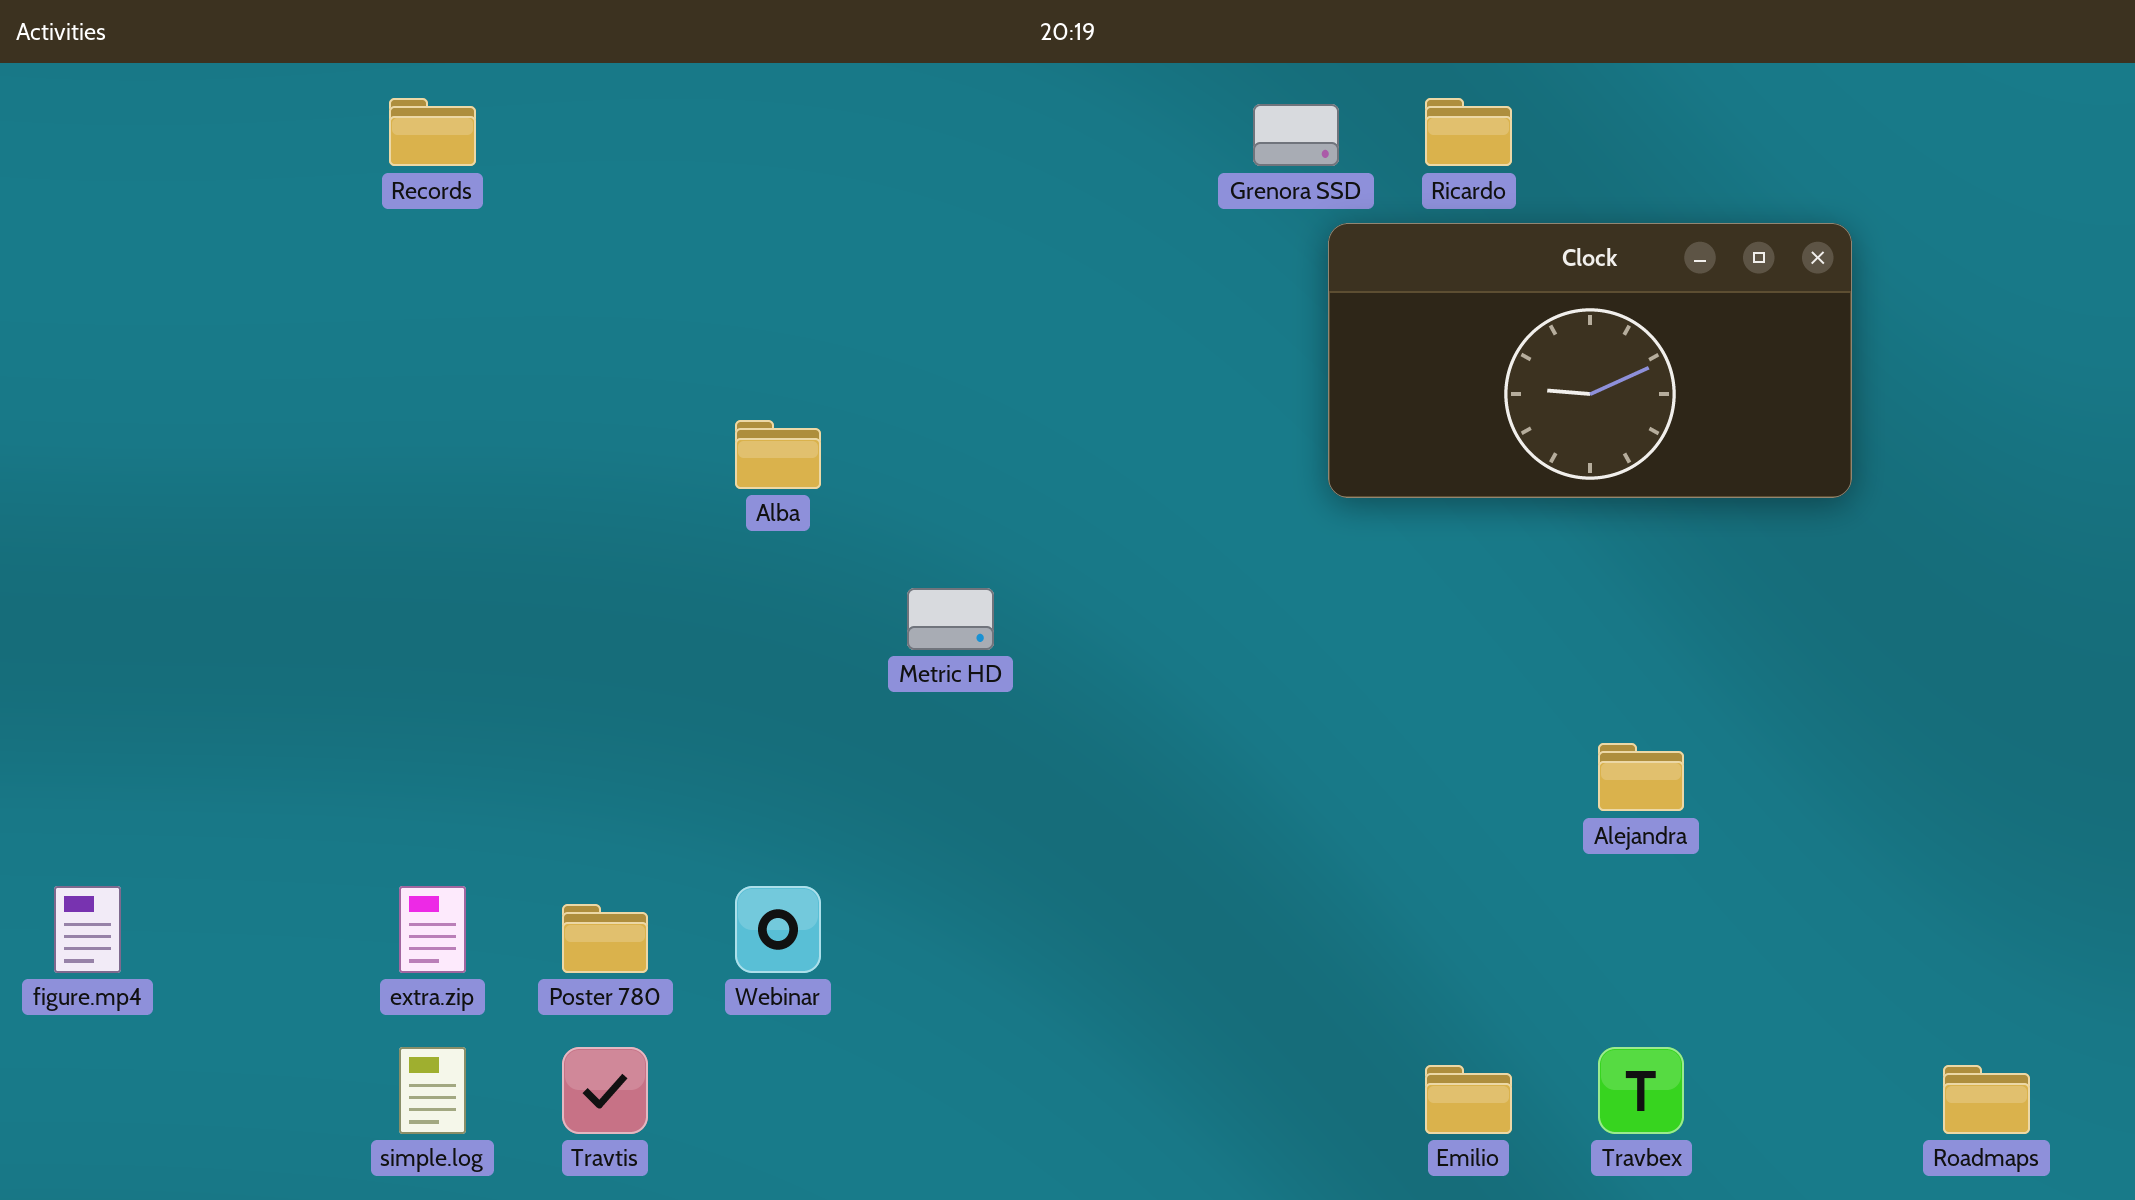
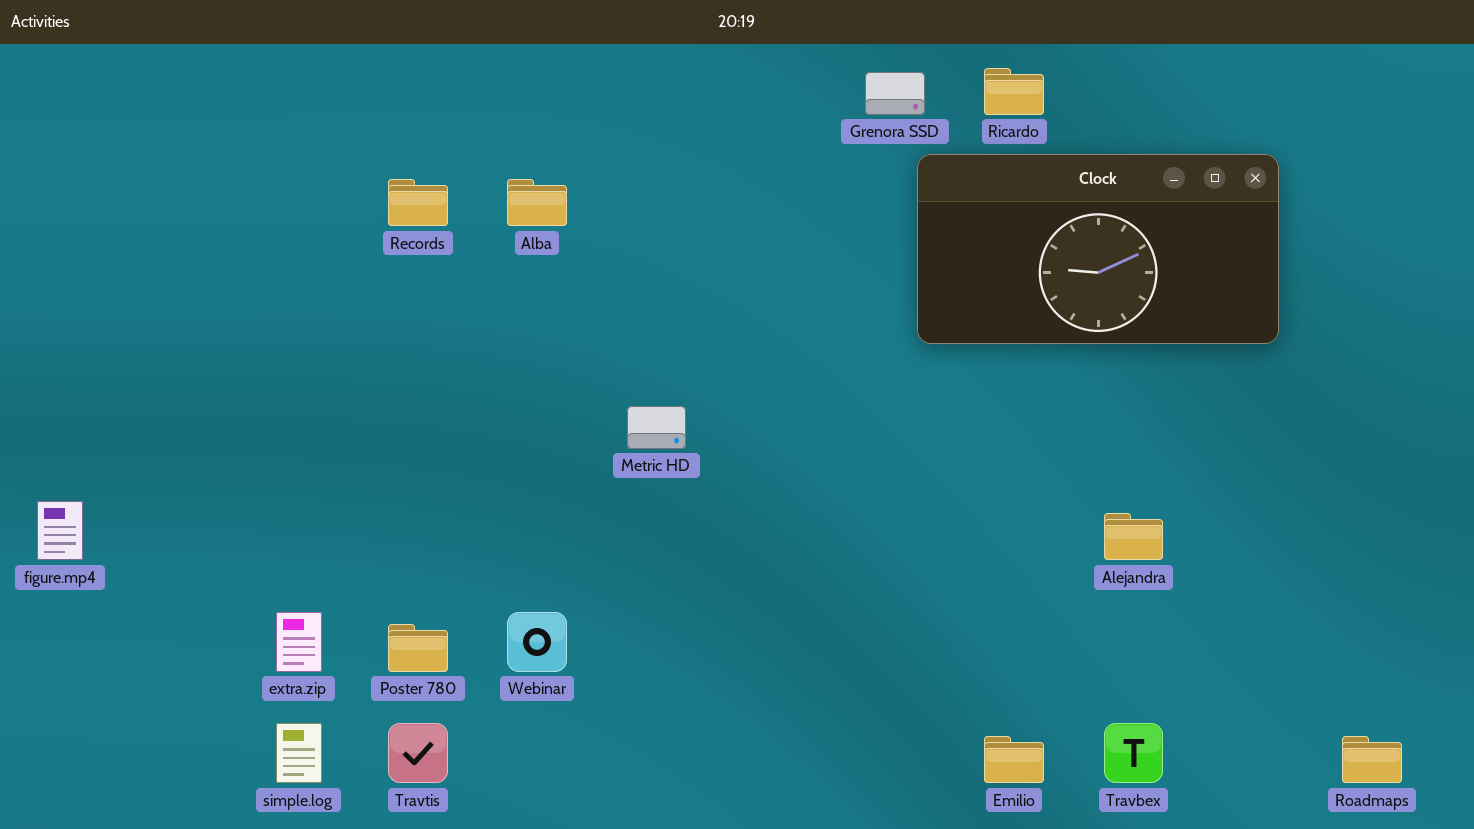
Records: [389,98,476,166] -> [388,179,448,226], moved
Alba: [735,420,821,489] -> [507,179,567,226], moved
figure.mp4: [54,886,121,973] -> [37,501,83,560], moved

